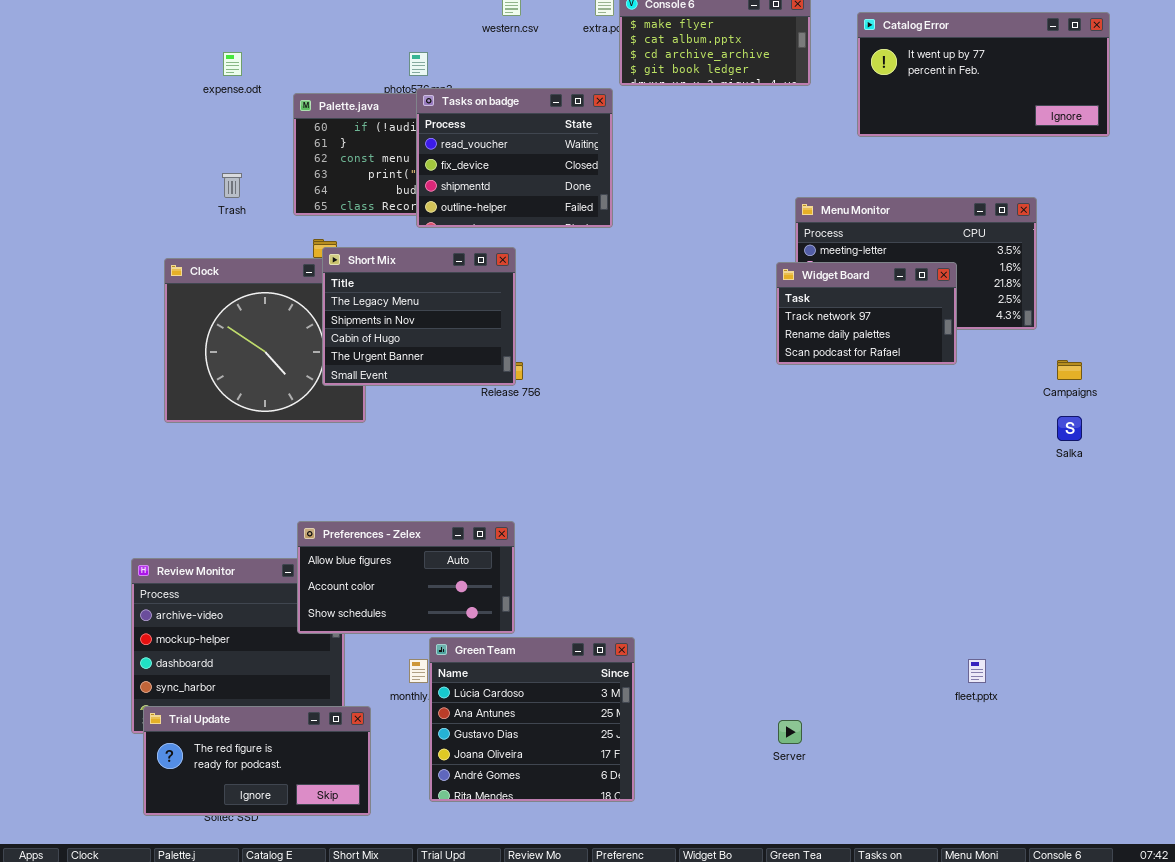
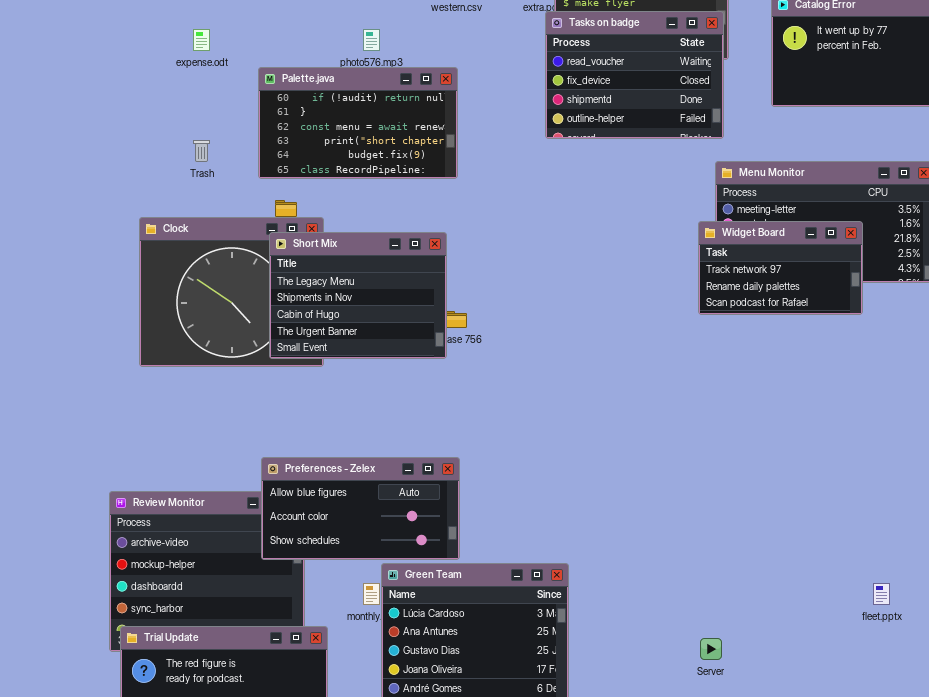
Tasks on badge: [416,88,613,228] -> [545,11,724,139], moved
Short Mix: [322,247,516,386] -> [269,232,447,359], moved

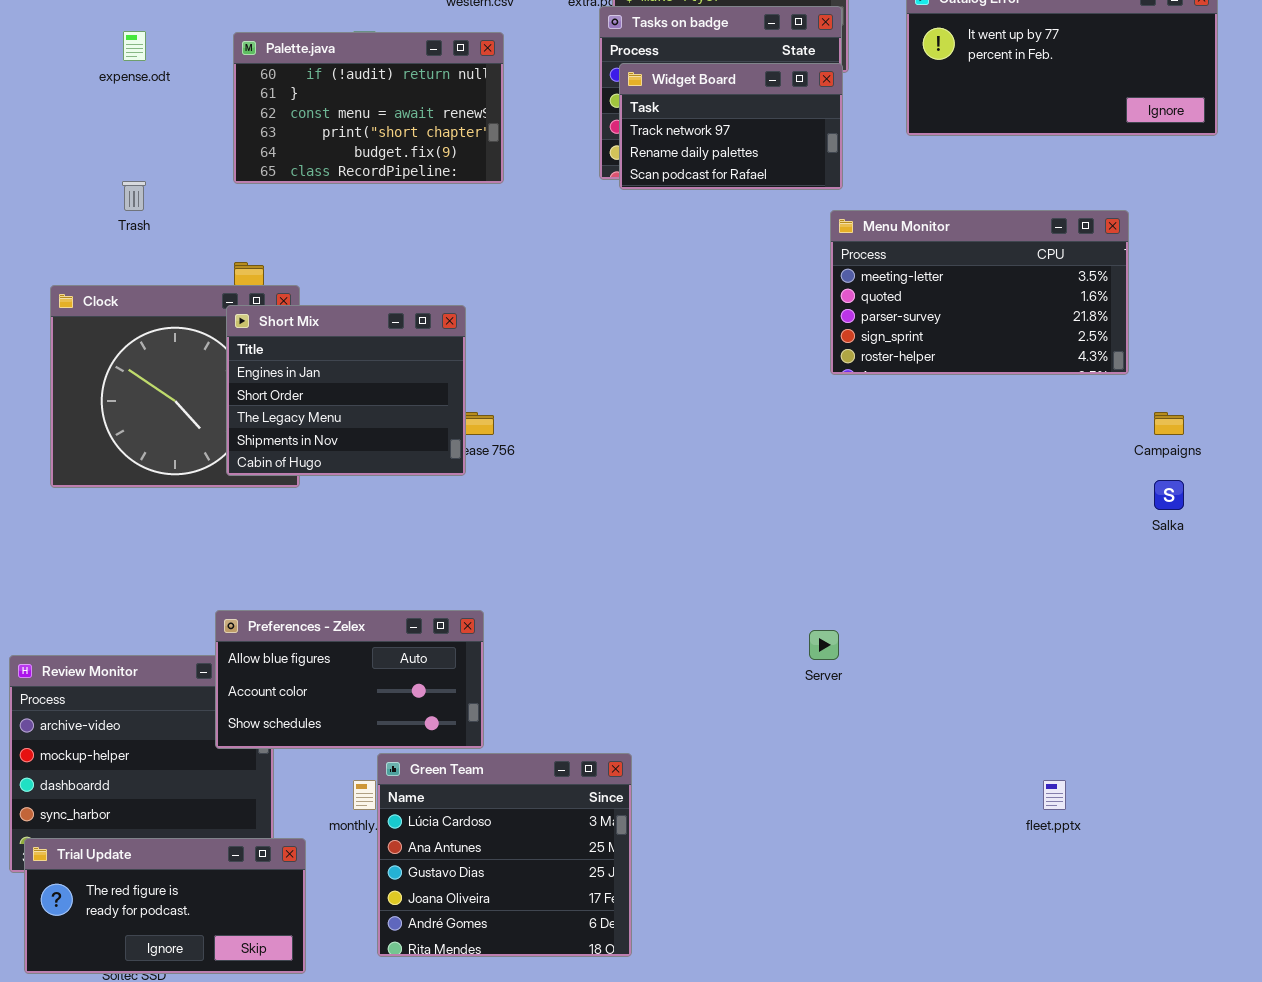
Palette.java: [258,67,458,179] -> [233,32,504,184], moved
Widget Board: [698,221,863,315] -> [619,63,843,190], moved
Short Mix: [269,232,447,359] -> [226,305,466,476], scrolled up 2 rows
Server: [700,638,722,660] -> [809,630,839,660], moved

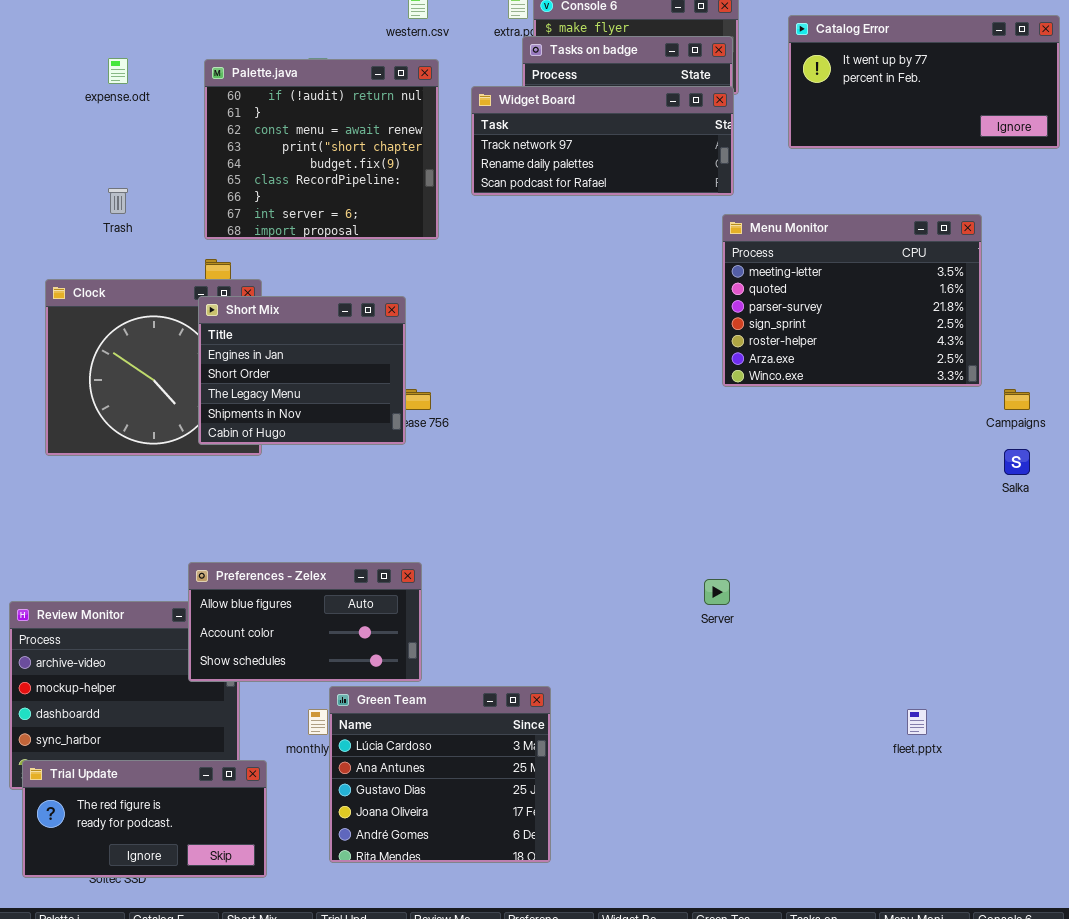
Palette.java: [233,32,504,184] -> [204,59,439,240], resized
Widget Board: [619,63,843,190] -> [471,86,734,196], resized
Menu Monitor: [830,210,1129,375] -> [722,214,982,387], resized

